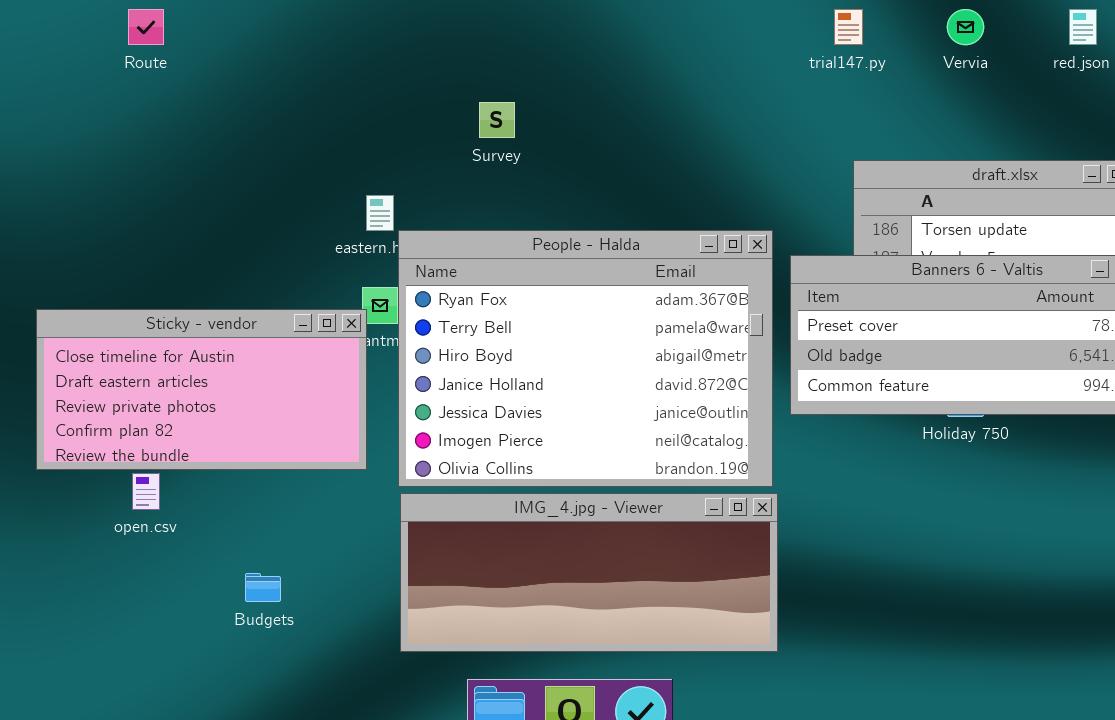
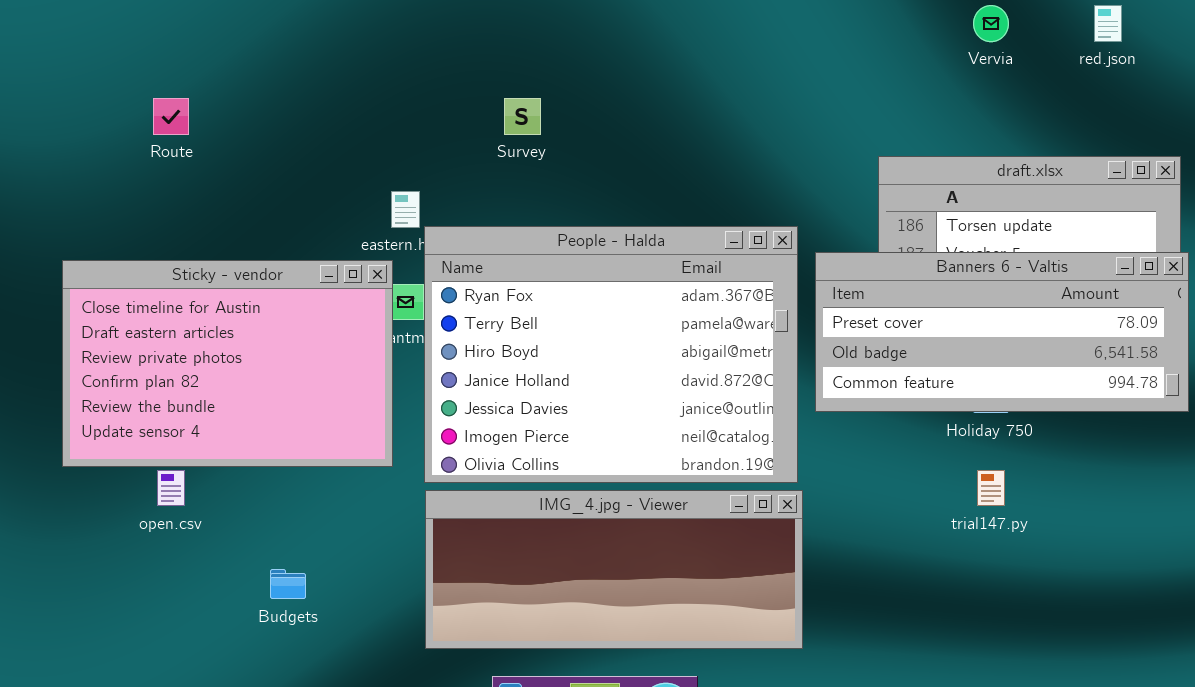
Route: [128,9,164,45] -> [153,98,189,135], moved
trial147.py: [834,9,863,45] -> [977,470,1005,506], moved
Sticky - vendor: [36,309,367,470] -> [62,260,393,467], resized

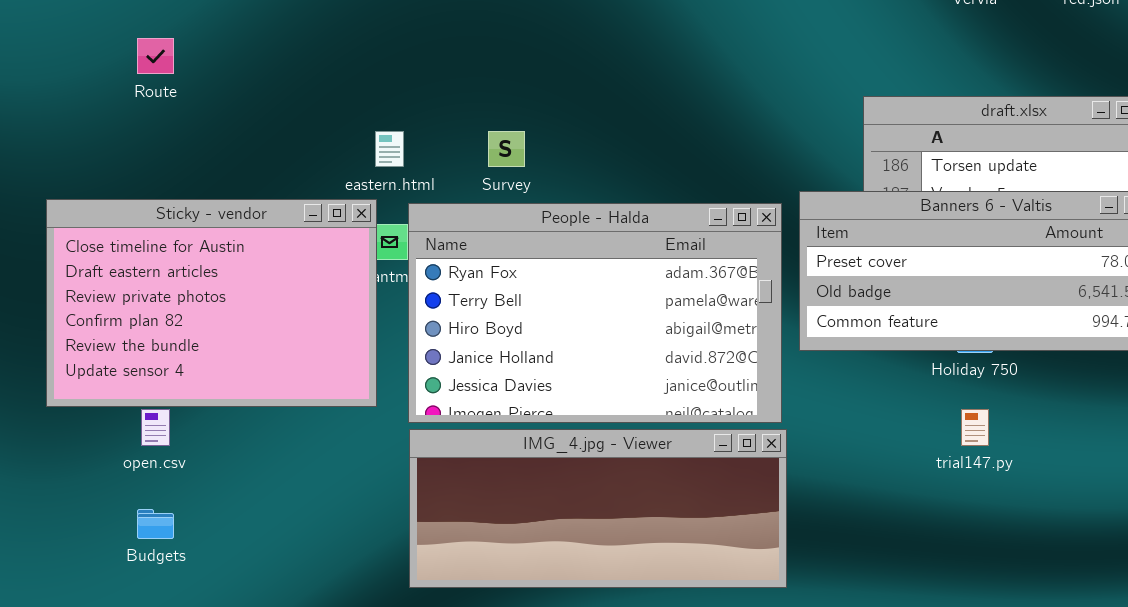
Survey: [504,98,541,135] -> [488,131,525,167], moved
People - Halda: [424,226,798,483] -> [408,203,782,423], resized
Budgets: [270,569,306,599] -> [137,509,174,539], moved

